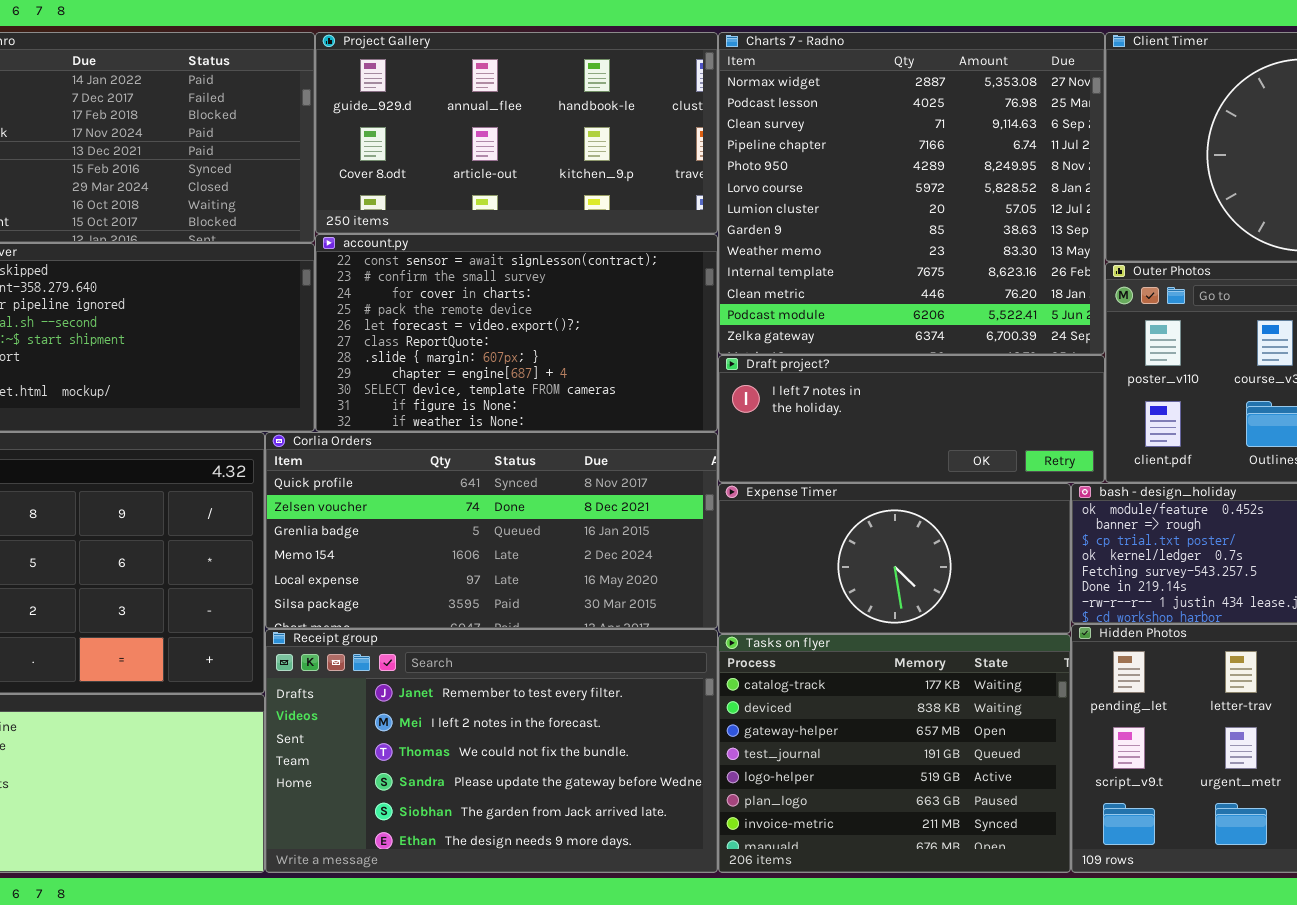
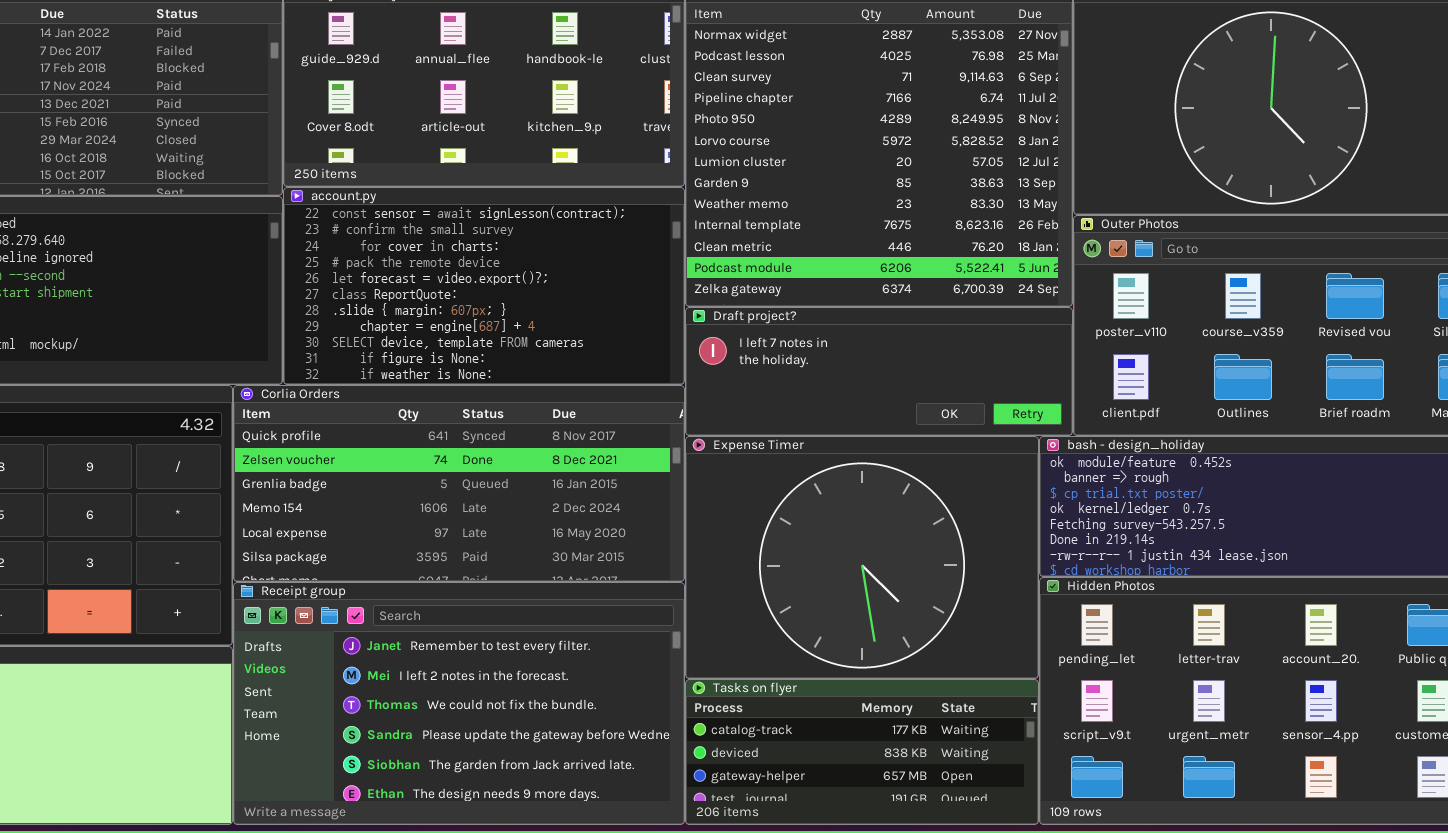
Expense Timer: [718,483,1071,634] -> [685,436,1039,679], resized
Tasks on flyer: [718,634,1071,873] -> [685,679,1039,825], resized

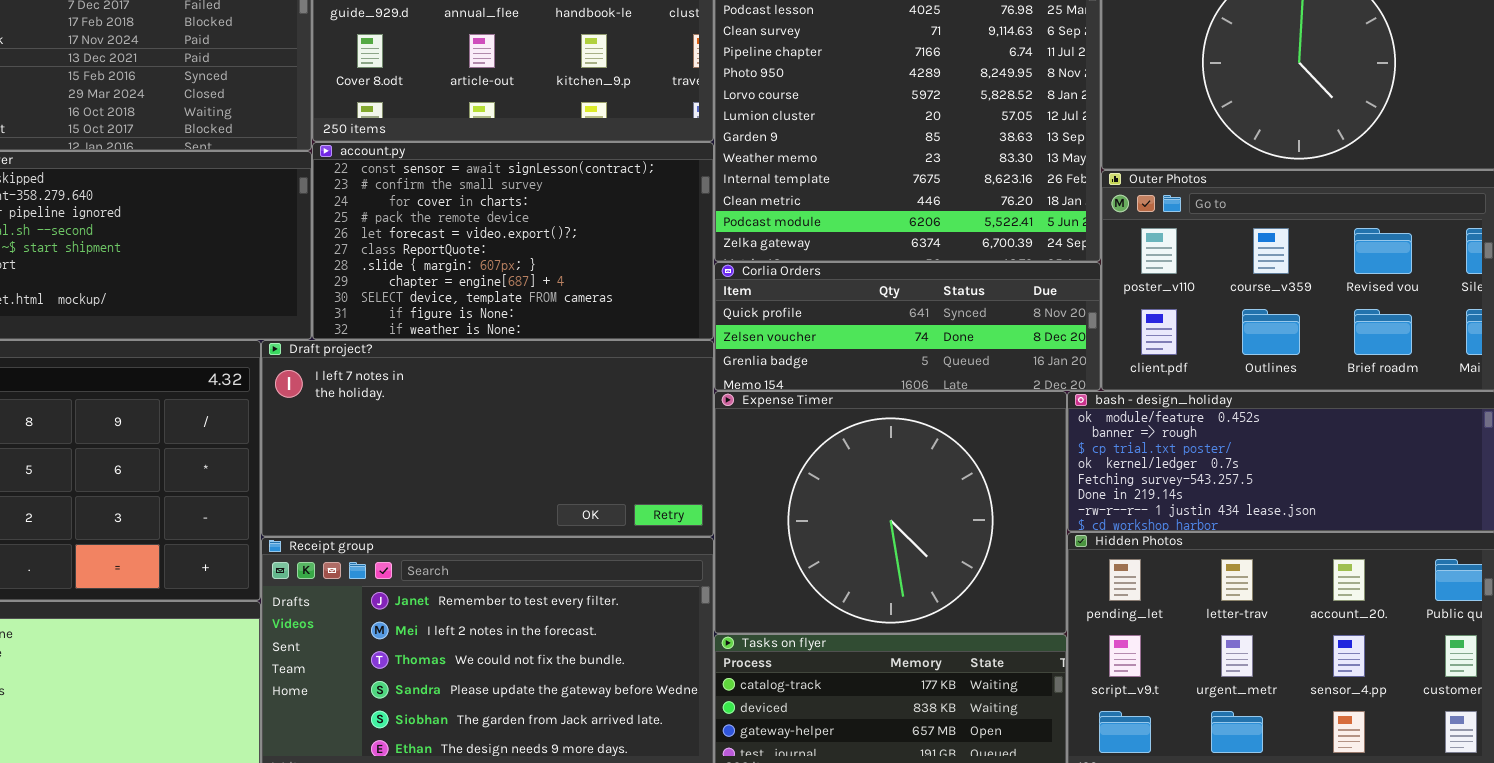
Draft project?: [685,307,1073,436] -> [261,340,714,537], moved, resized
Corlia Orders: [233,385,685,582] -> [714,262,1101,391], moved, resized

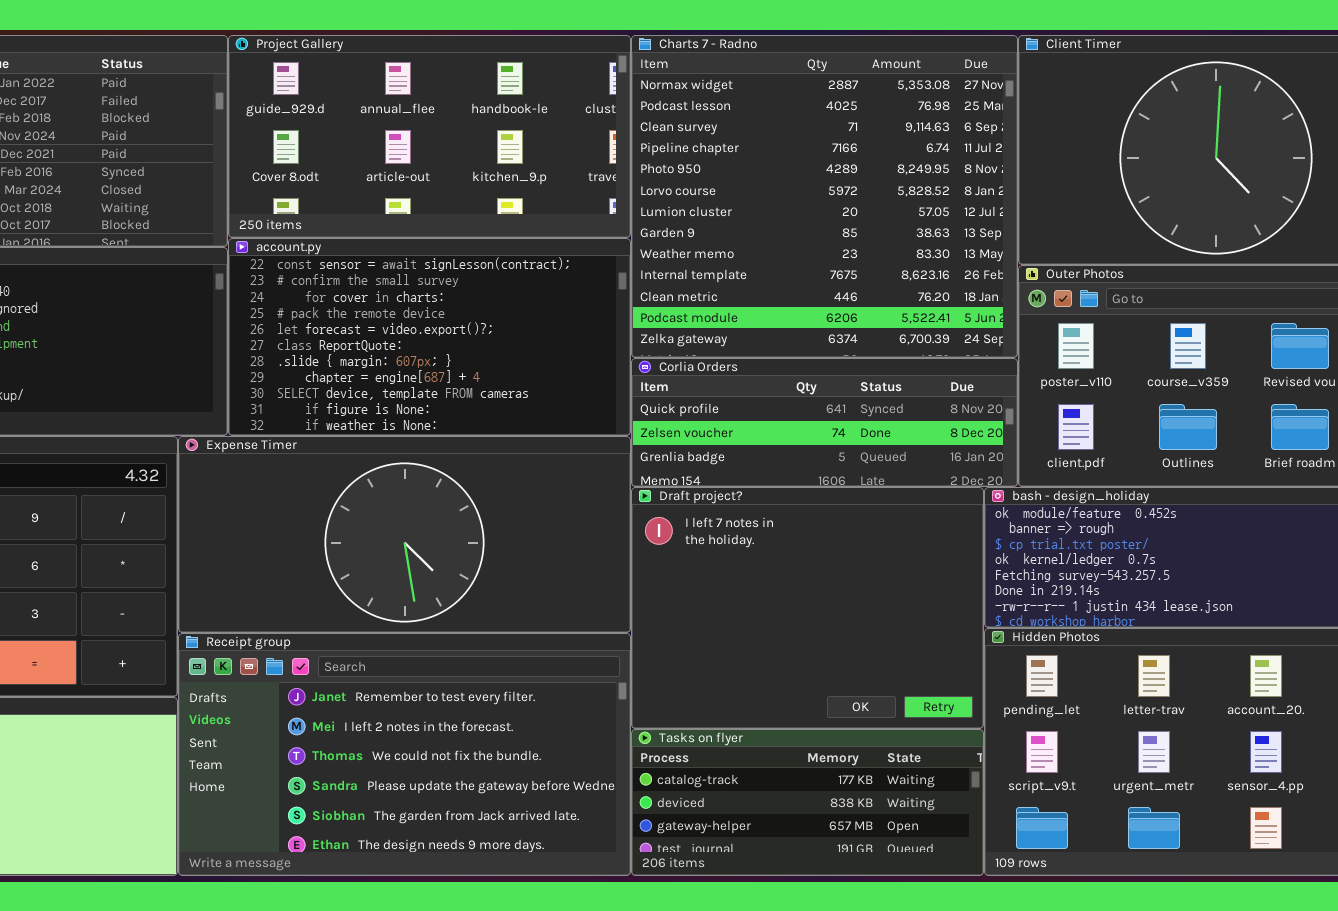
Draft project?: [261,340,714,537] -> [631,487,984,729], moved, resized
Expense Timer: [714,391,1067,634] -> [178,436,631,633], moved, resized

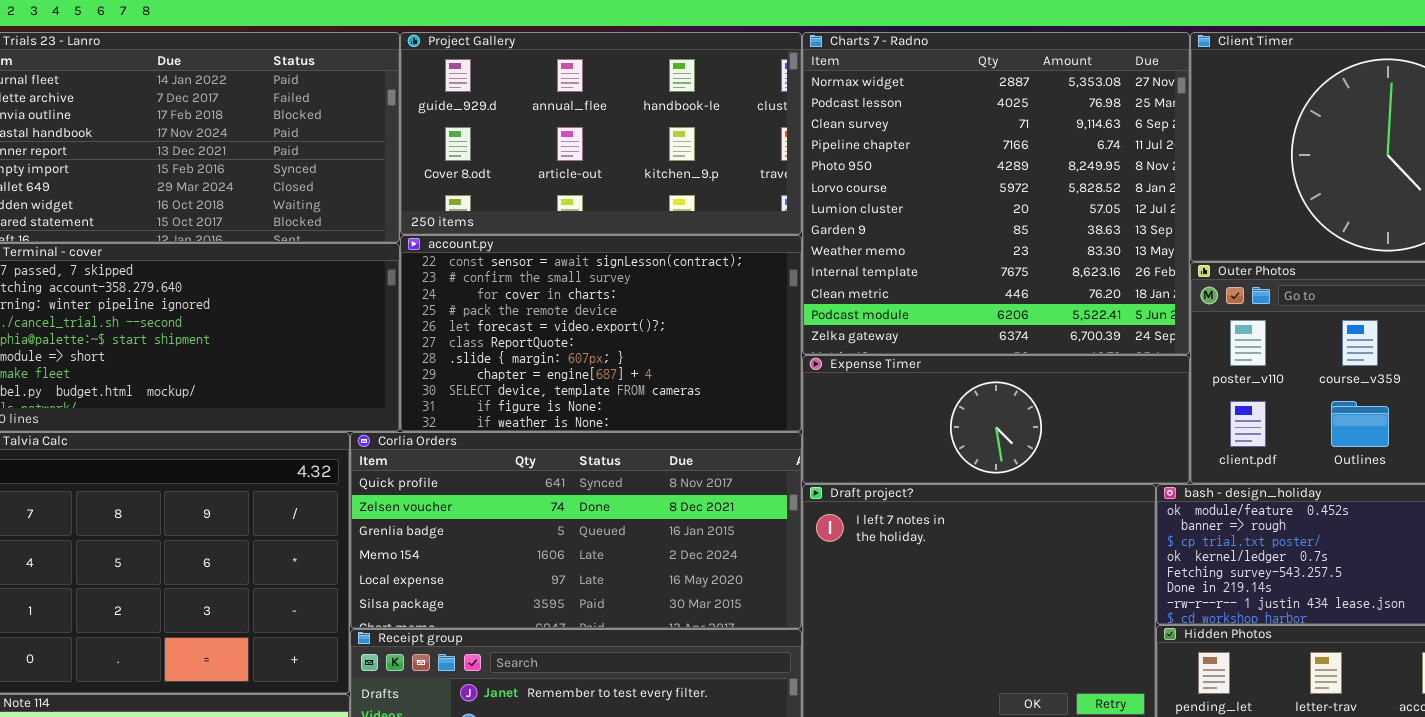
Corlia Orders: [631,358,1018,487] -> [350,432,802,629], moved, resized
Expense Timer: [178,436,631,633] -> [802,355,1190,484], moved, resized

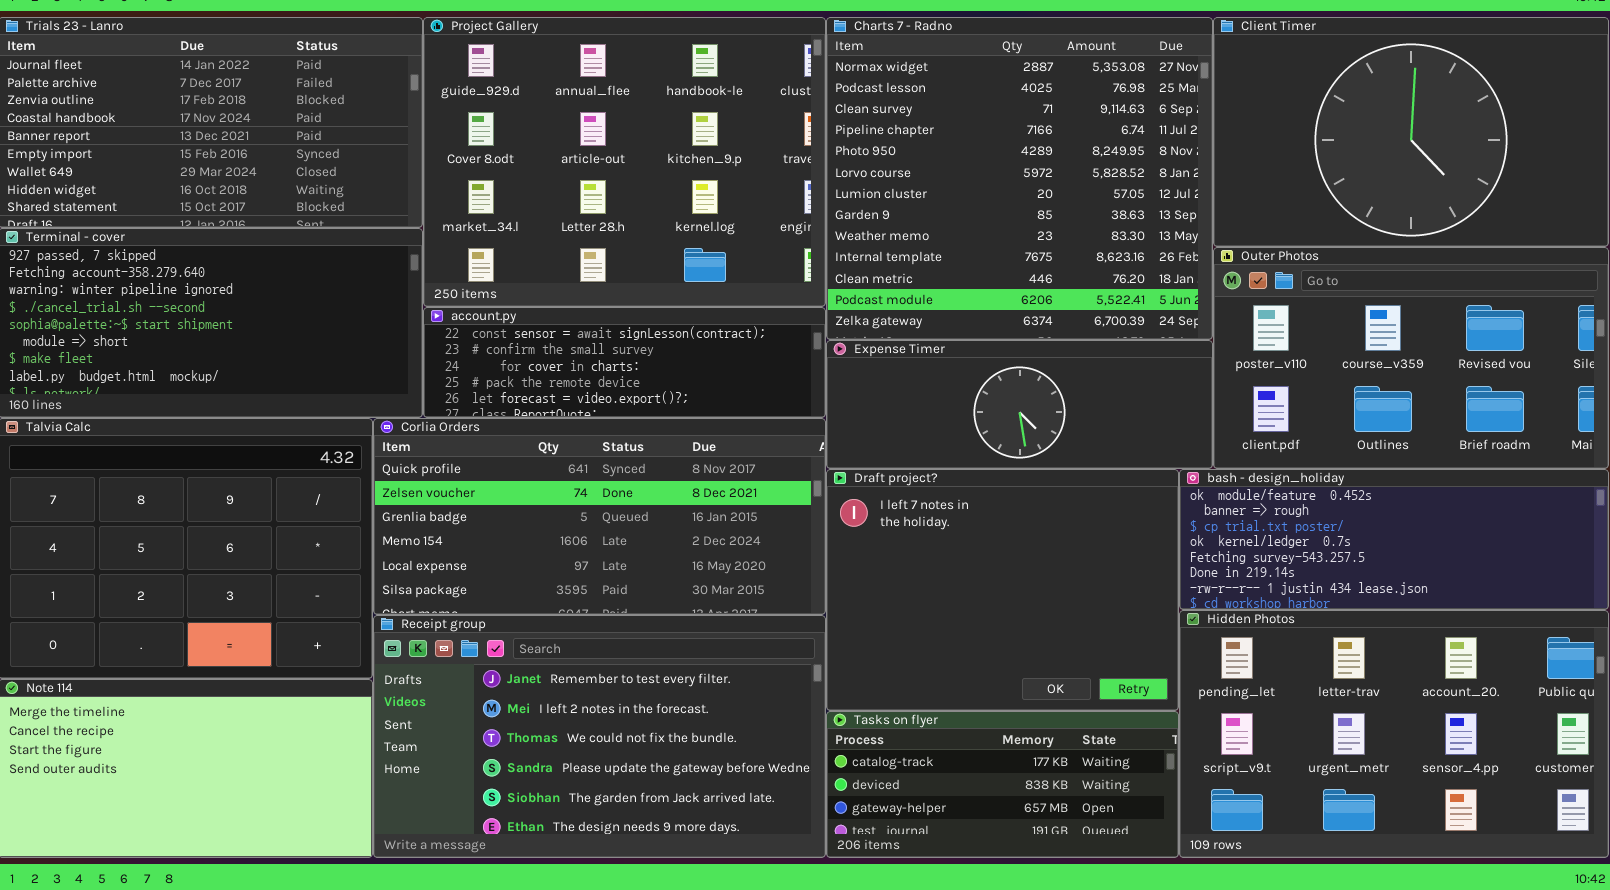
Project Gallery: [400,32,802,235] -> [423,17,826,307], resized
account.py: [400,235,802,432] -> [423,307,826,418], resized

